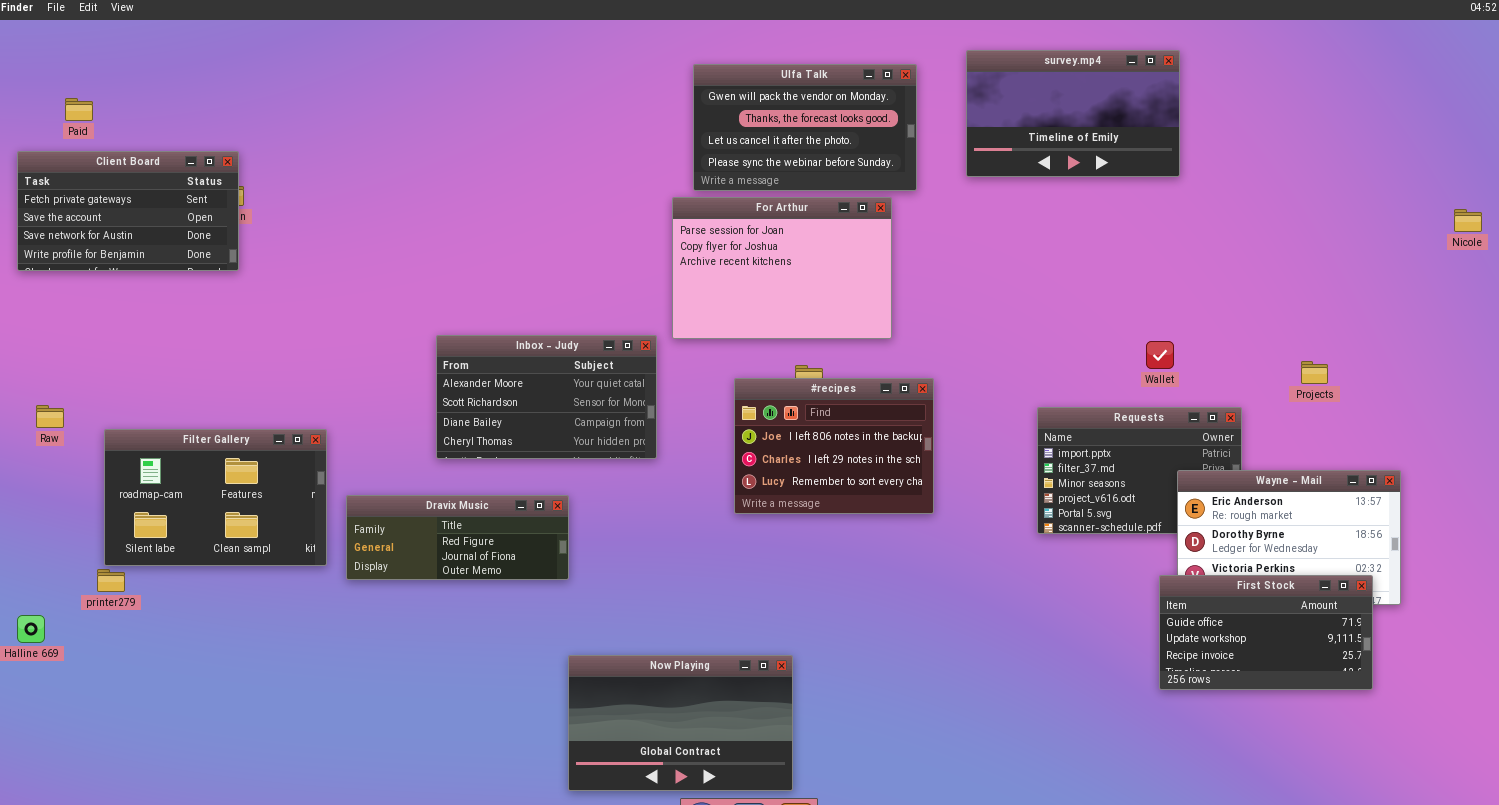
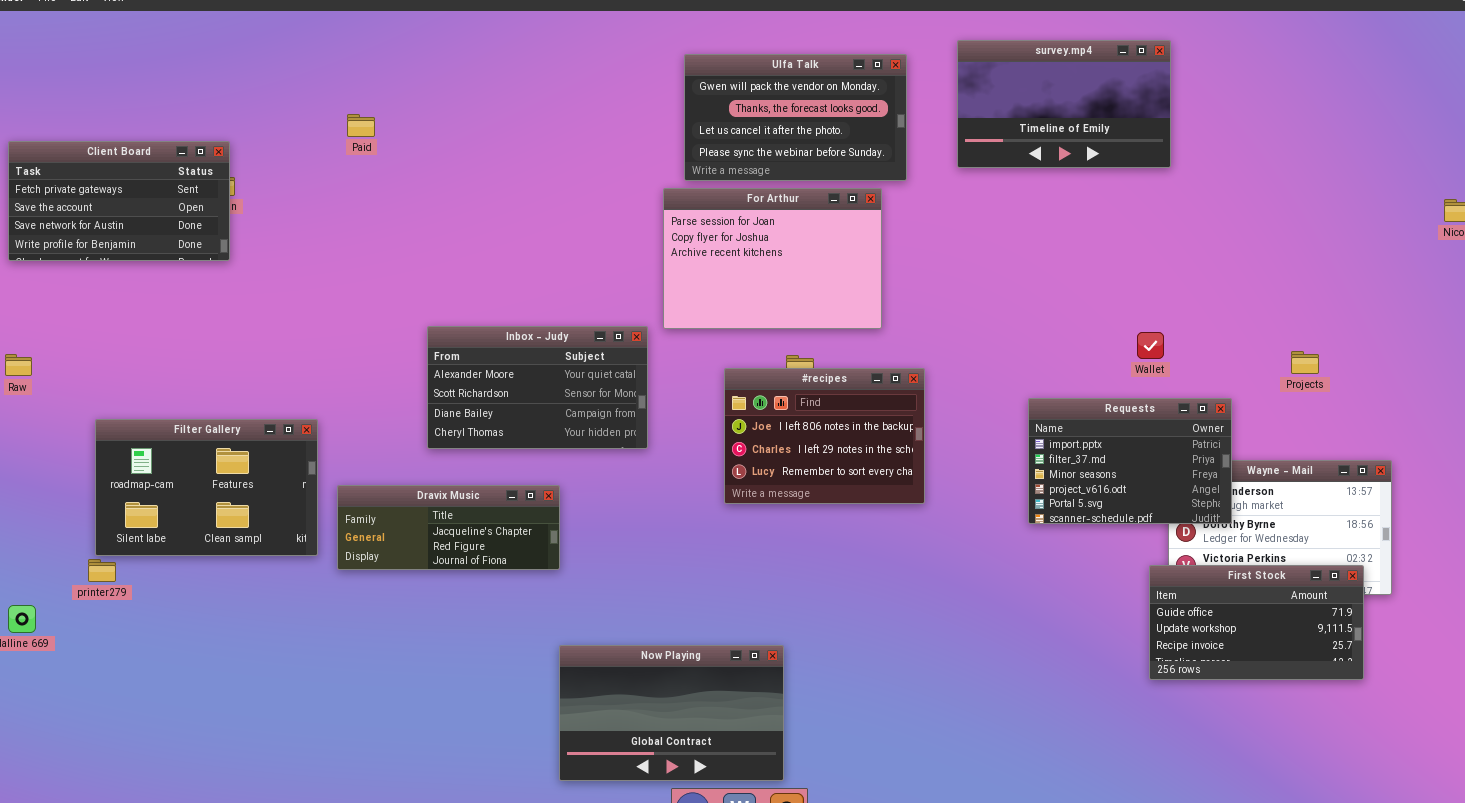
Paid: [65,98,93,121] -> [347,114,375,137], moved
Raw: [36,405,64,428] -> [5,354,32,376], moved
Requests: [1037,407,1242,534] -> [1028,398,1232,524], raised
Dravix Music: [346,495,569,580] -> [337,485,560,570], scrolled up 1 row

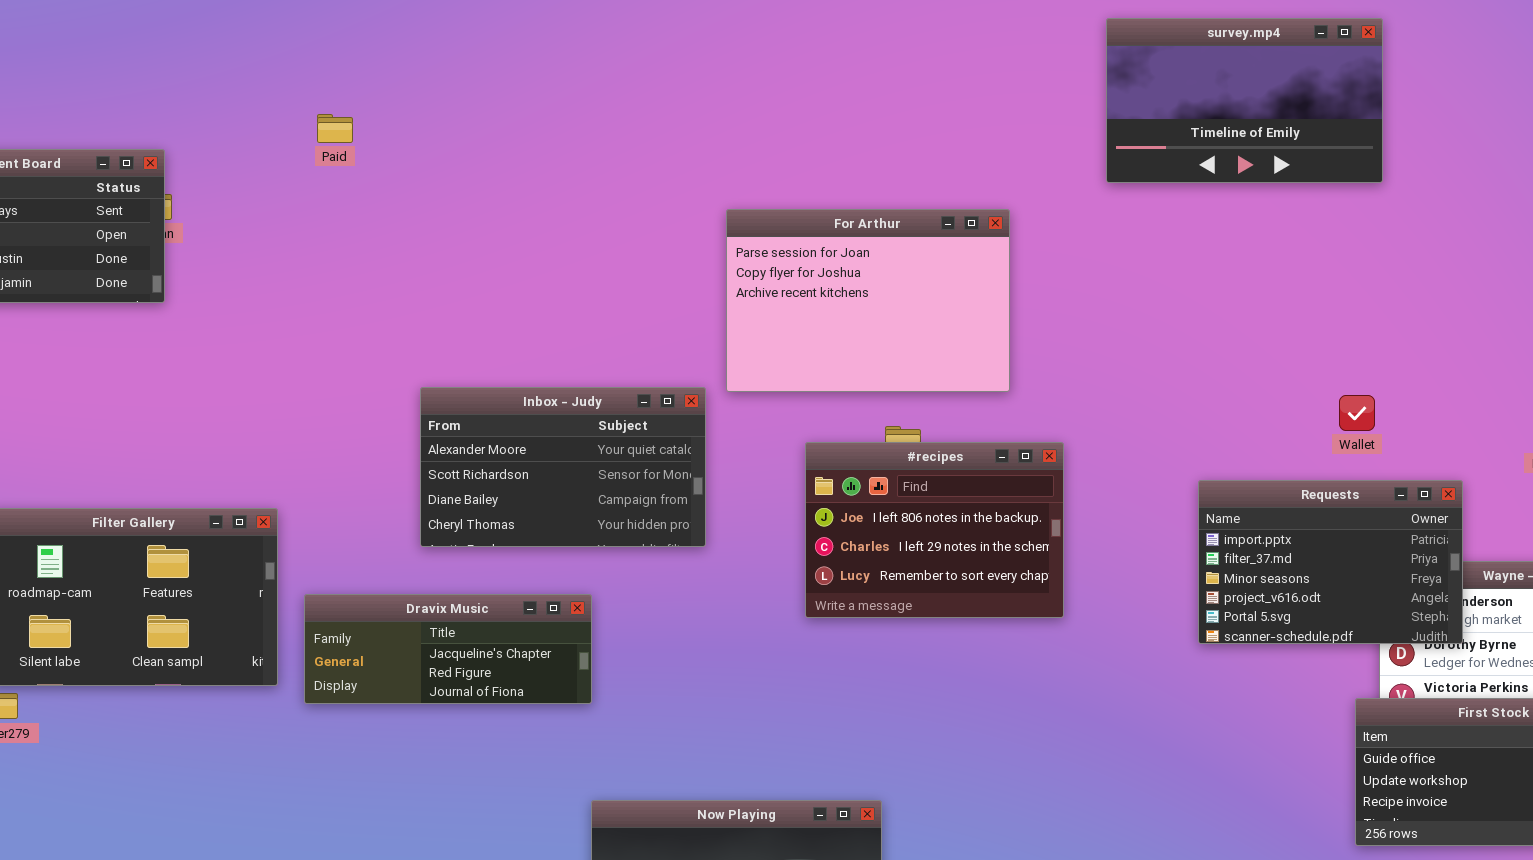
Ulfa Talk: [684,54,907,181] -> none, closed

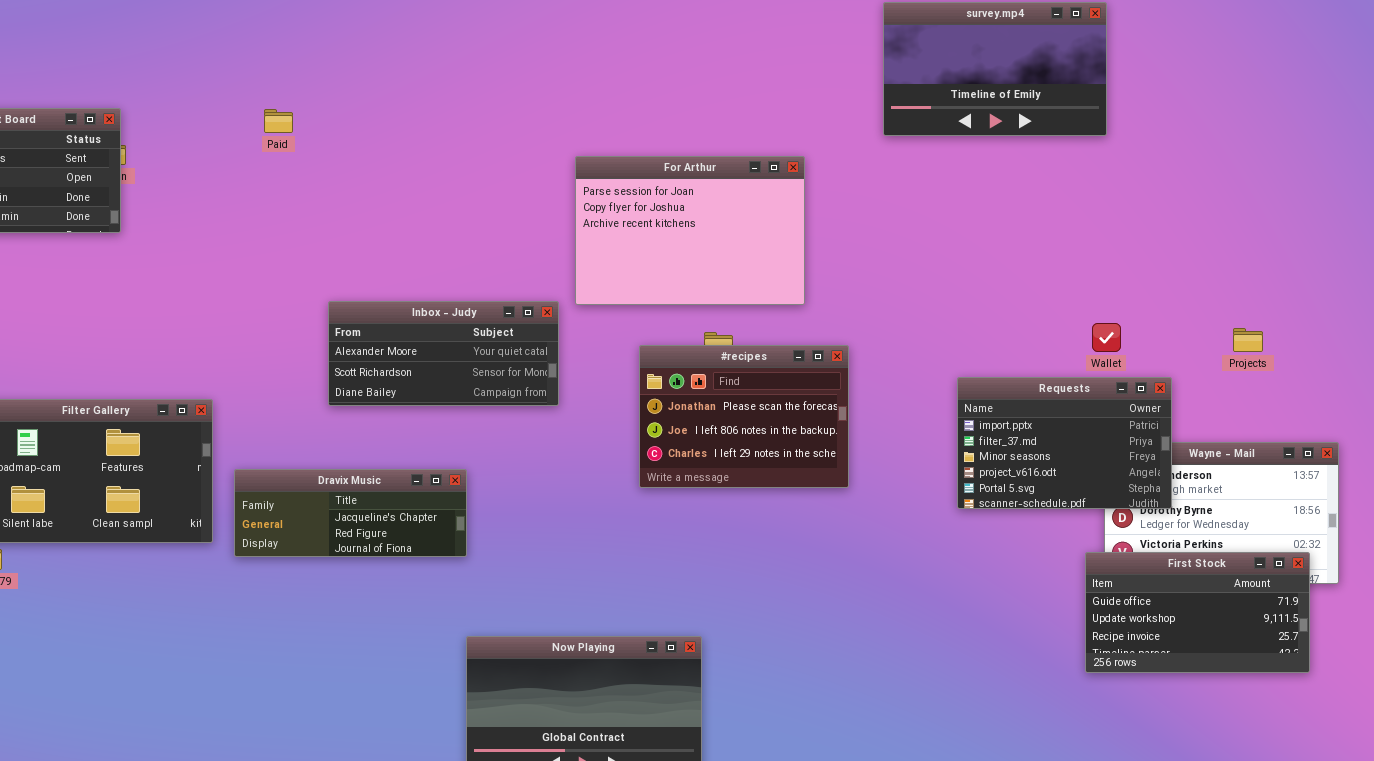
Paid: [317,114,353,143] -> [264,109,293,133], moved
Inbox - Judy: [420,387,706,547] -> [328,301,559,406], resized
Wallet: [1339,395,1375,431] -> [1092,323,1121,352], moved
#recipes: [805,442,1064,618] -> [639,345,849,488], scrolled up 1 row

